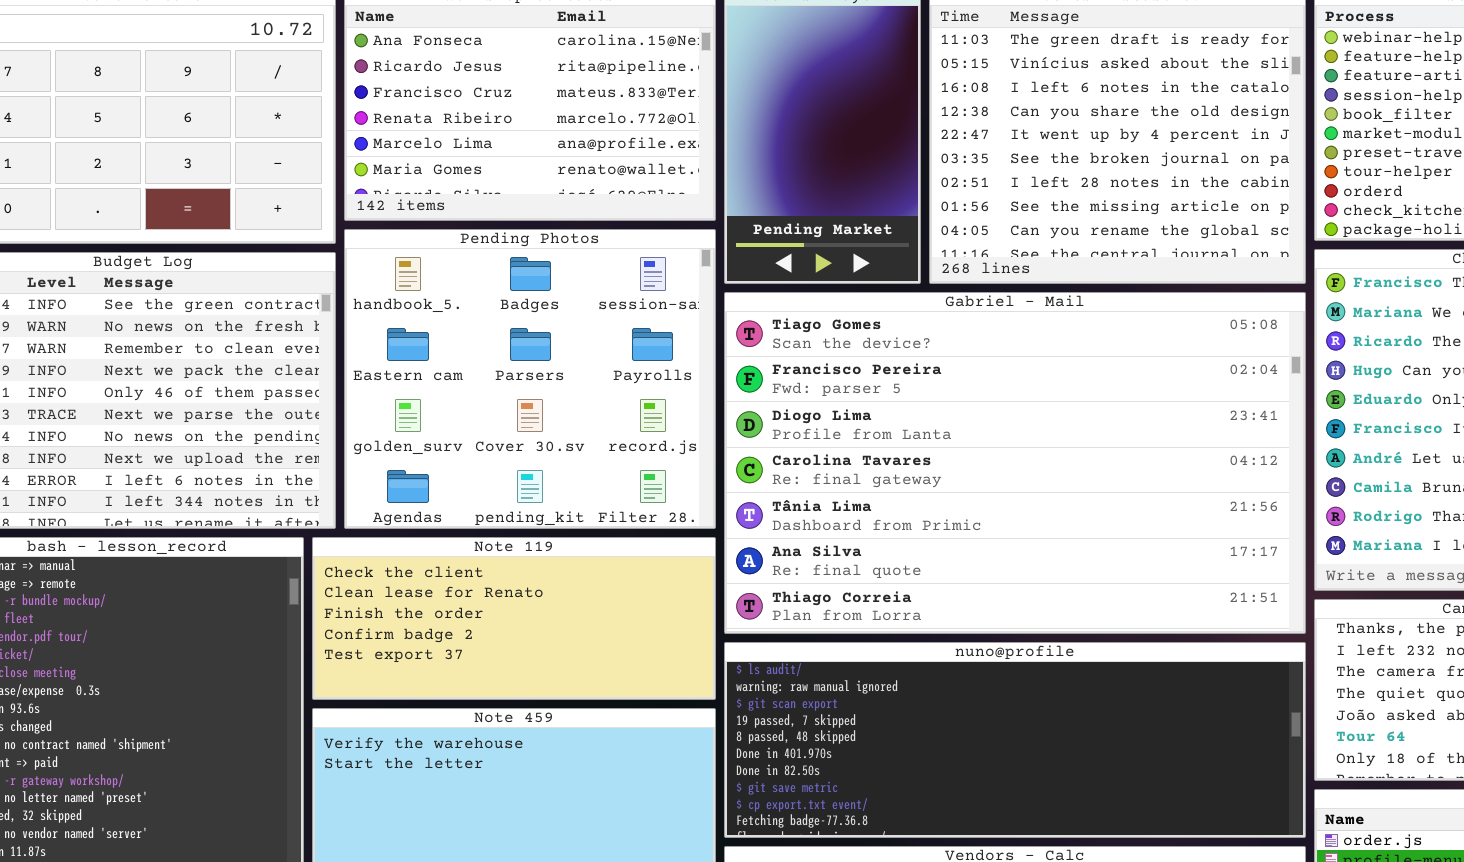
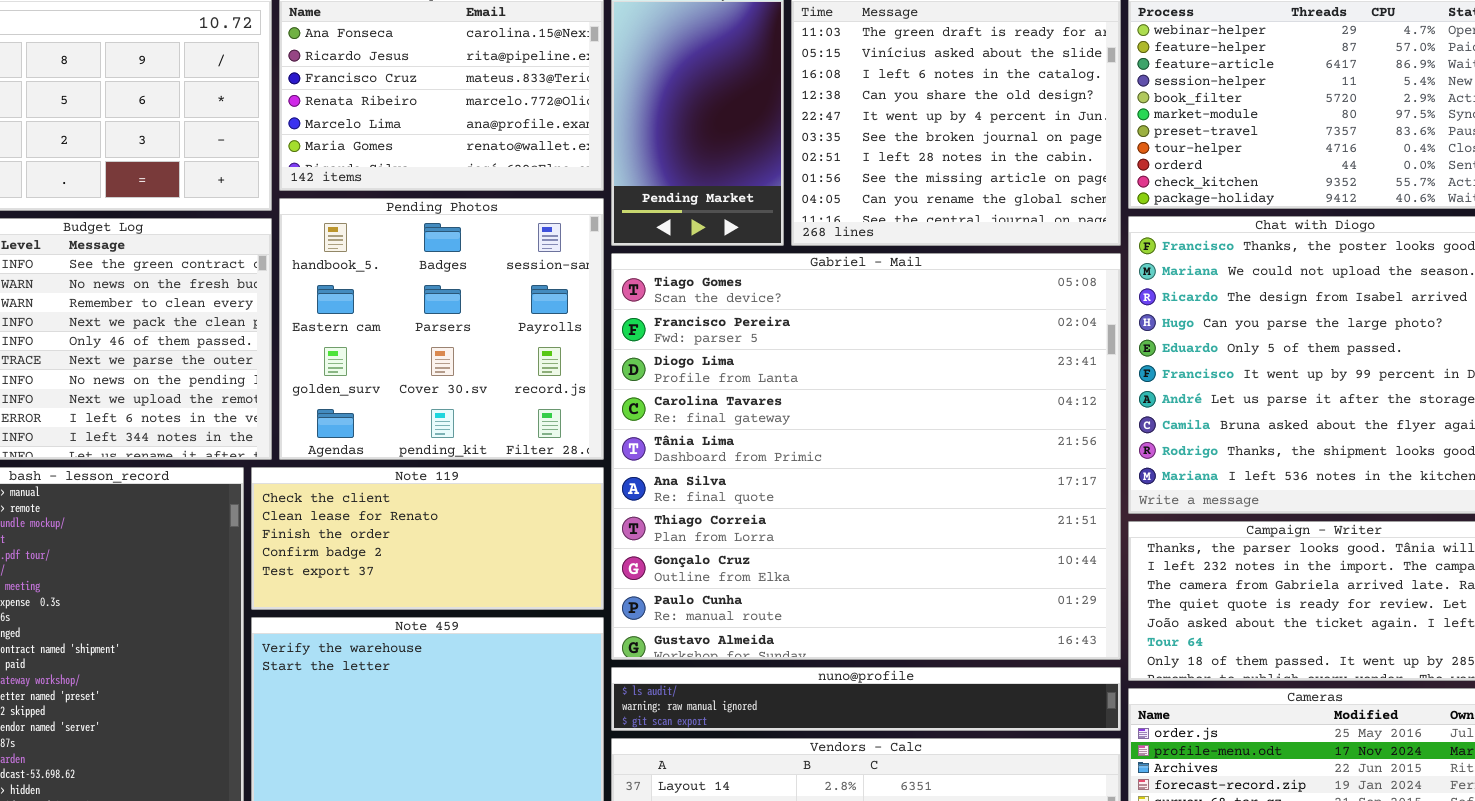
Gabriel - Mail: [724,292,1306,634] -> [611,253,1121,660], resized
nuno@profile: [724,642,1306,838] -> [611,667,1121,731], resized

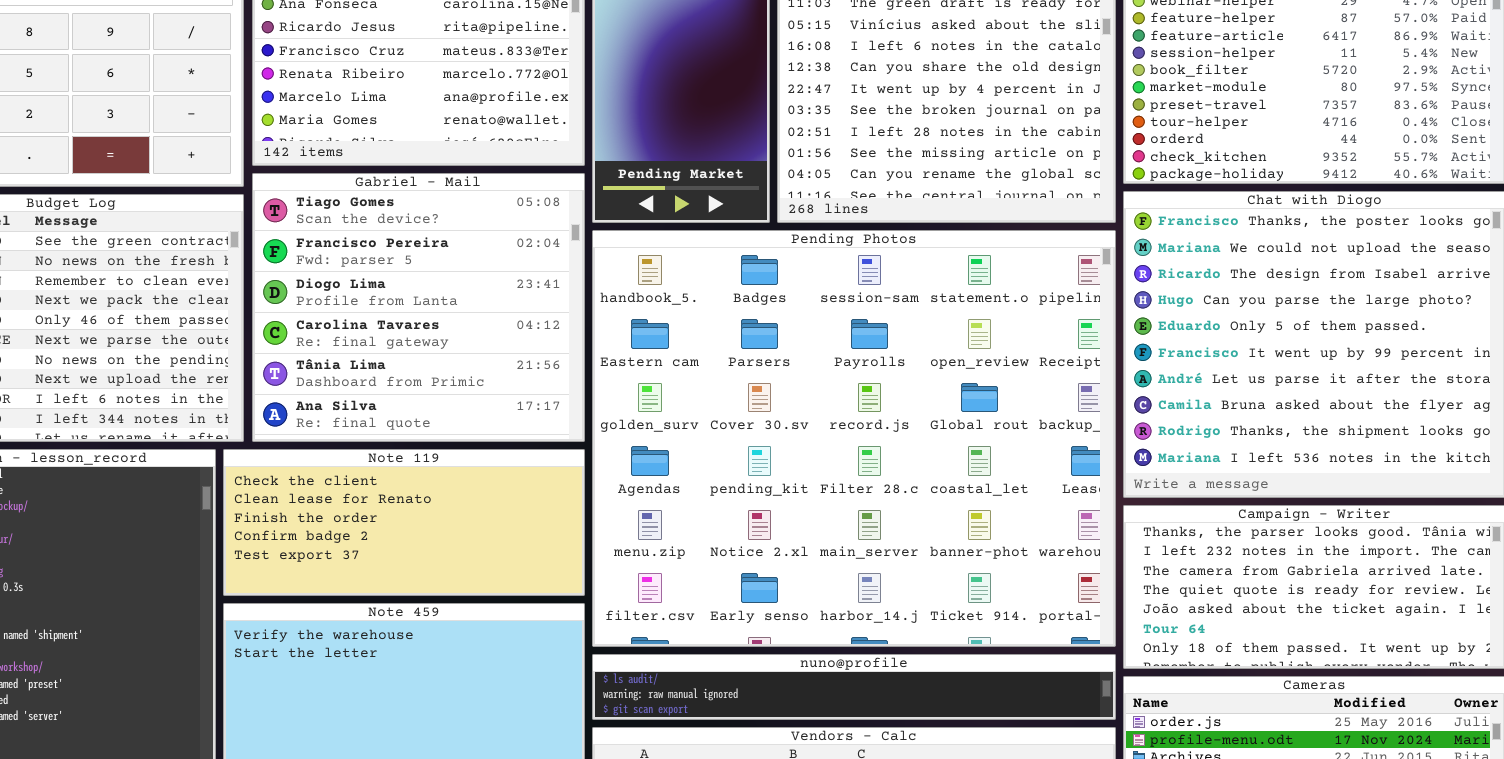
Pending Photos: [279,198,604,460] -> [592,230,1116,647], moved, resized
Gabriel - Mail: [611,253,1121,660] -> [252,173,585,442], moved, resized

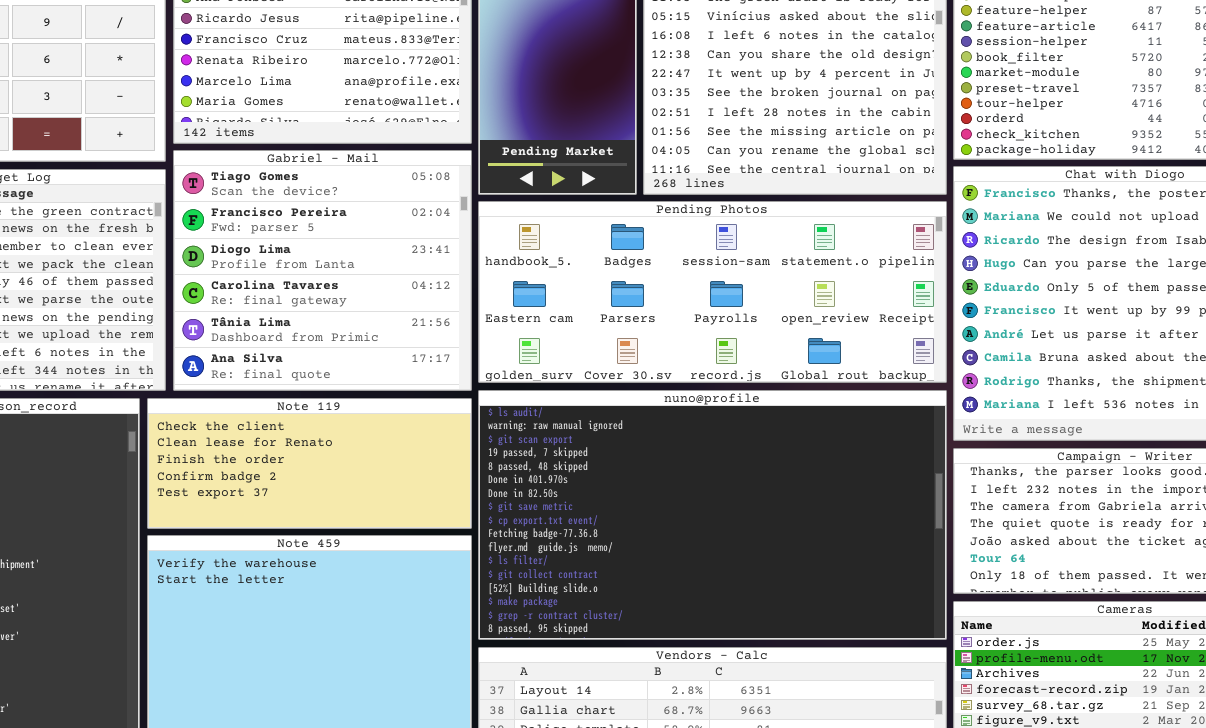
Pending Photos: [592,230,1116,647] -> [478,201,947,383], resized
nuno@profile: [592,654,1116,720] -> [478,390,947,640], resized

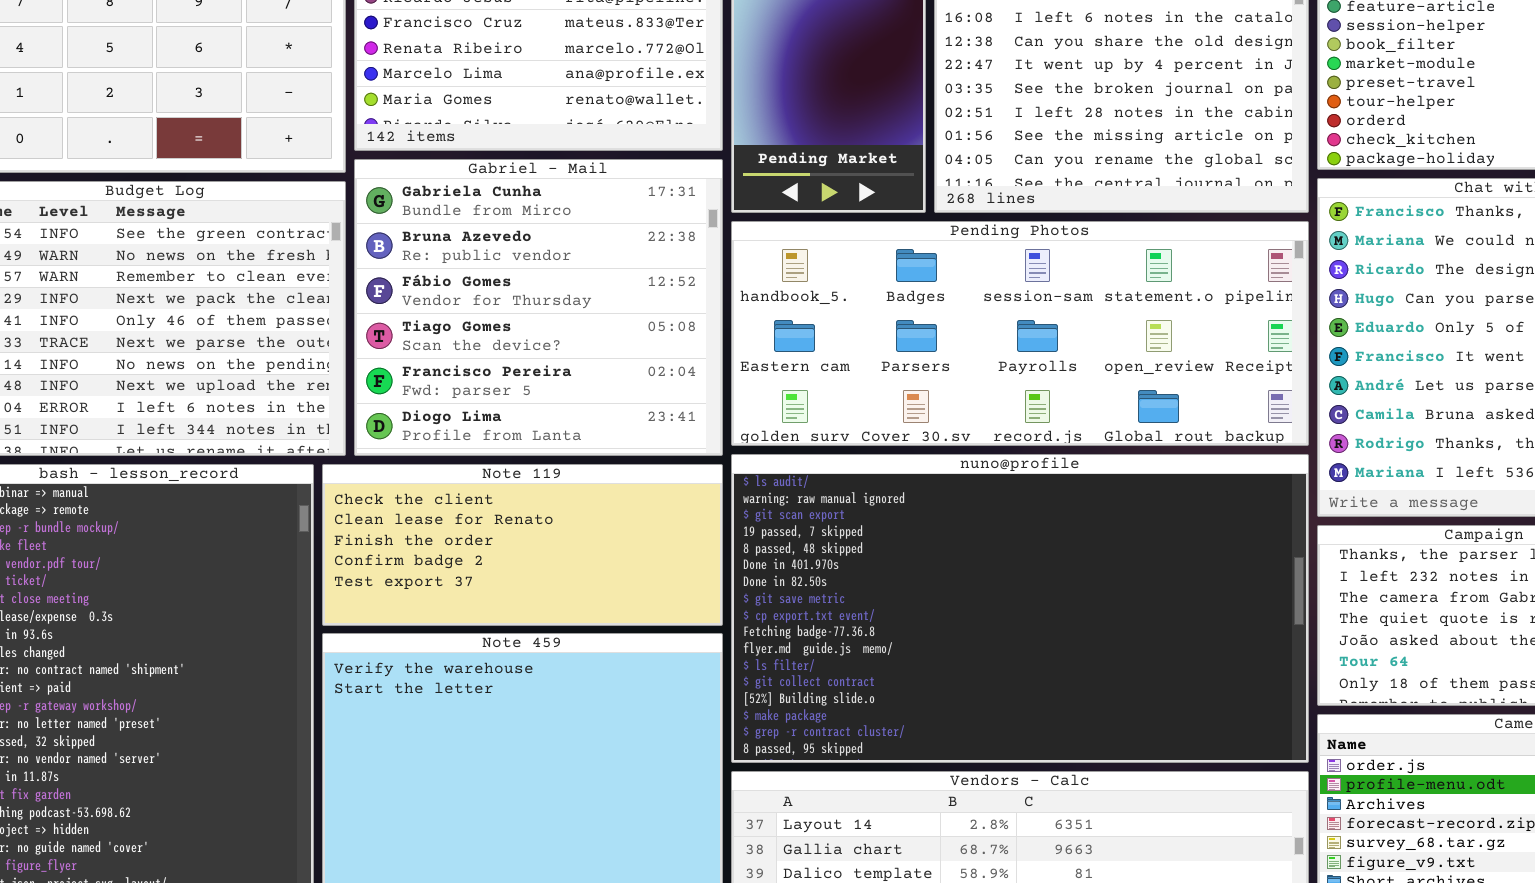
Gabriel - Mail: [173,150,472,391] -> [354,159,723,456], scrolled up 3 rows

